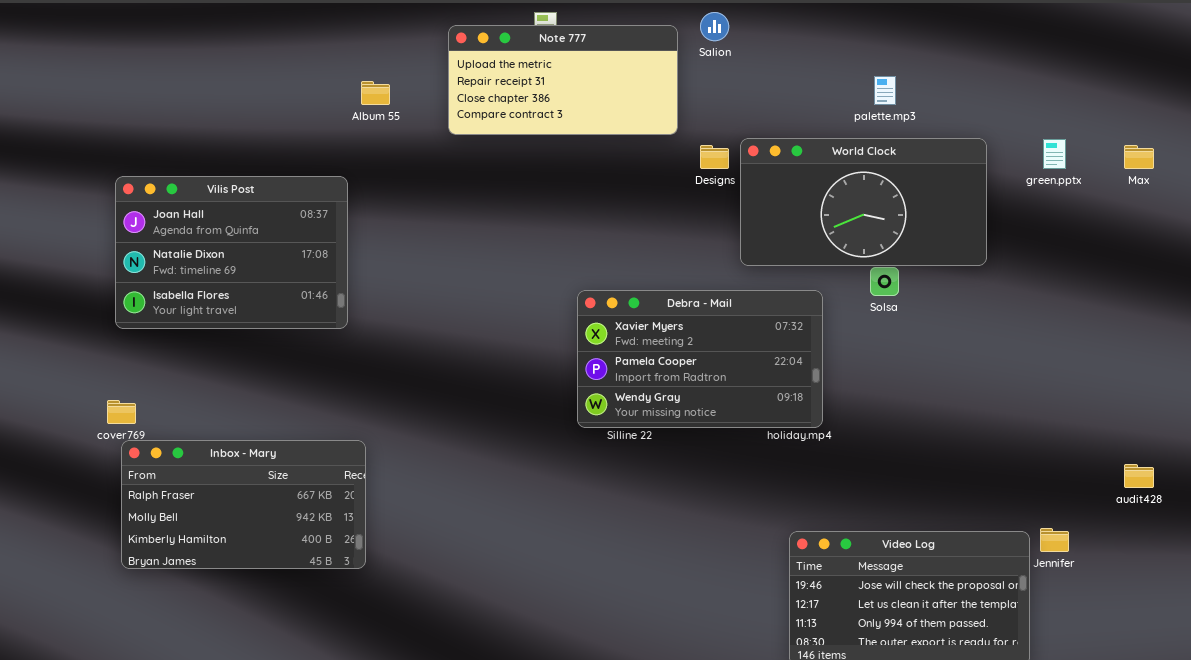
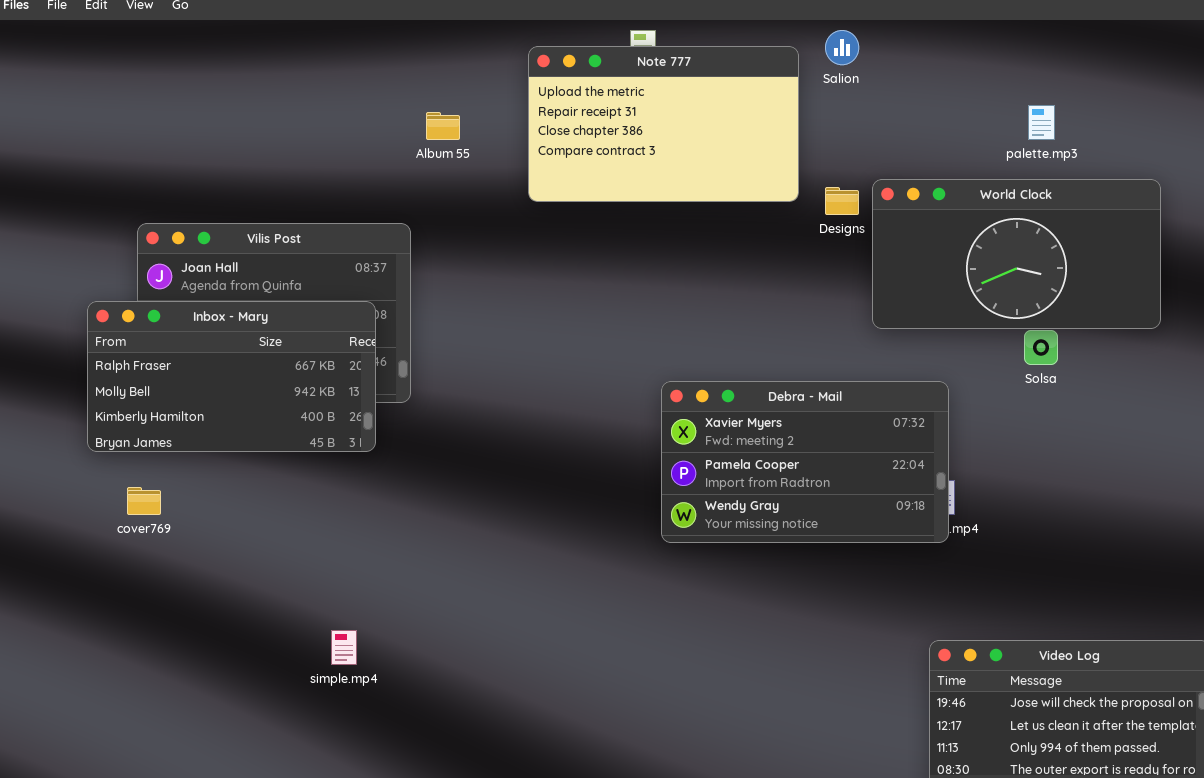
Note 777: [448,25,678,135] -> [528,46,799,202], resized
Debra - Mail: [577,290,823,428] -> [661,381,949,543], moved
Inbox - Mary: [121,440,366,569] -> [87,301,376,452], moved

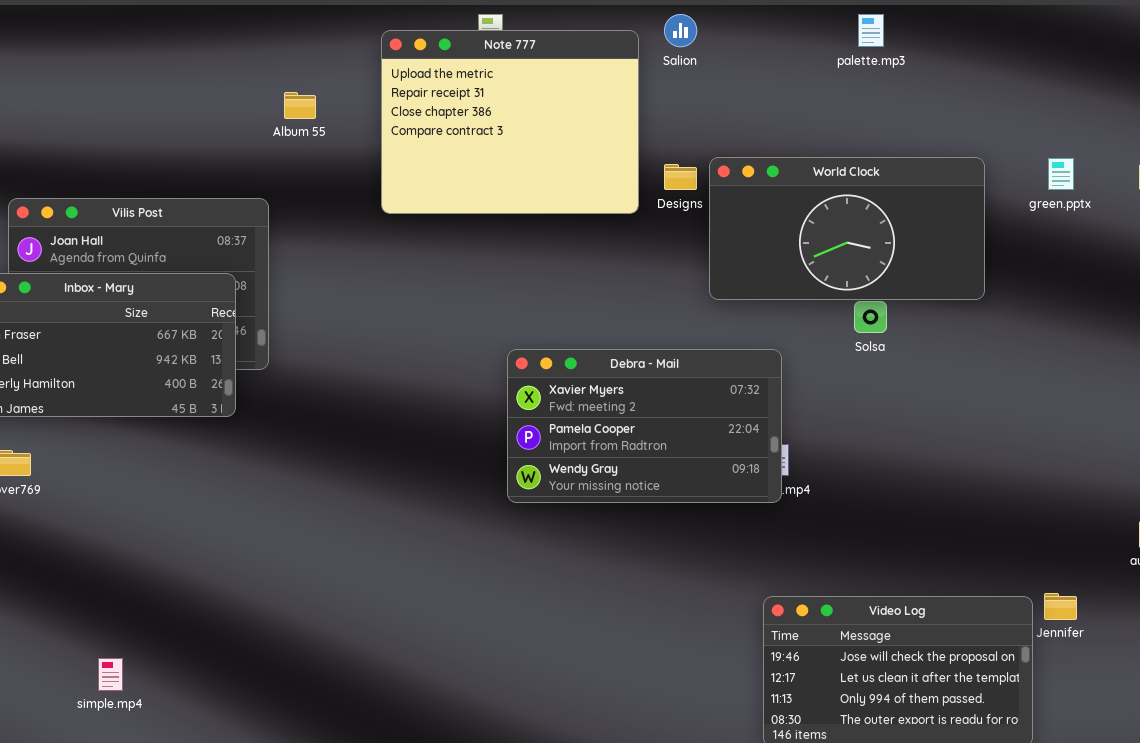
Note 777: [528,46,799,202] -> [381,30,639,214], resized
palette.mp3: [1028,105,1055,140] -> [858,14,884,47], moved
simple.mp4: [331,630,357,665] -> [98,658,123,691], moved

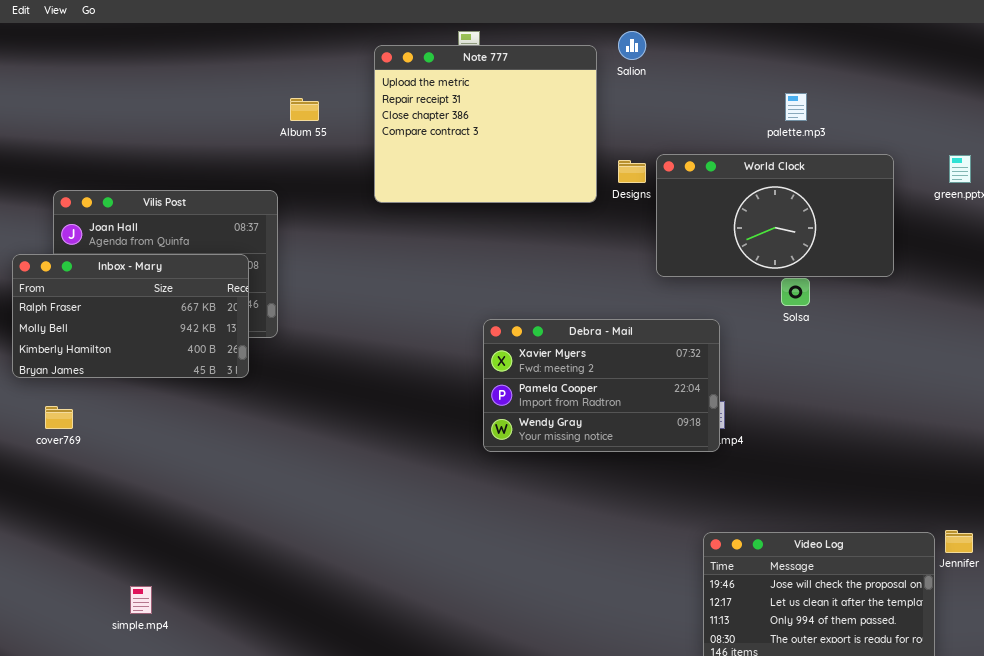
palette.mp3: [858,14,884,47] -> [785,93,807,121], moved

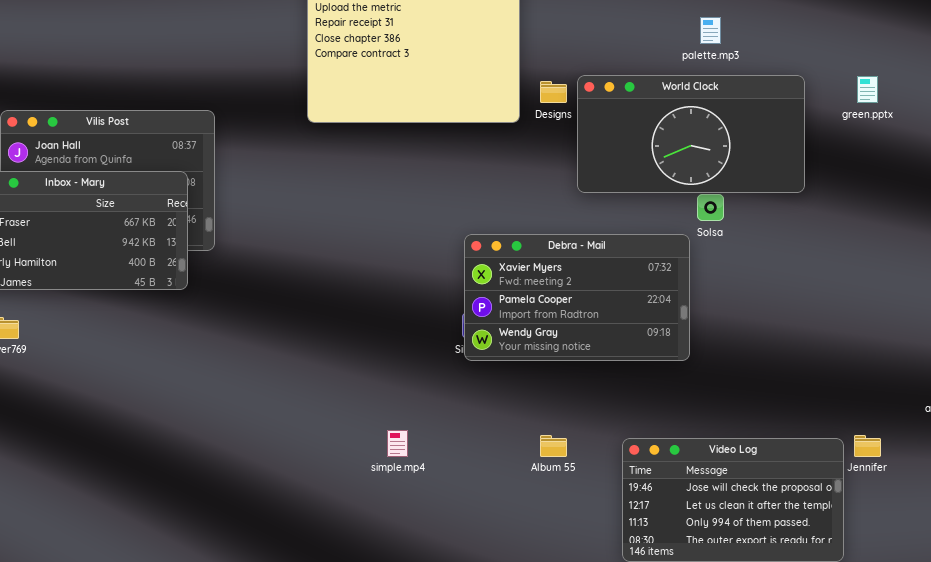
Album 55: [290,98,319,121] -> [540,435,567,457], moved
Debra - Mail: [483,319,720,452] -> [464,234,690,361], moved
simple.mp4: [130,586,152,614] -> [387,430,408,457], moved

